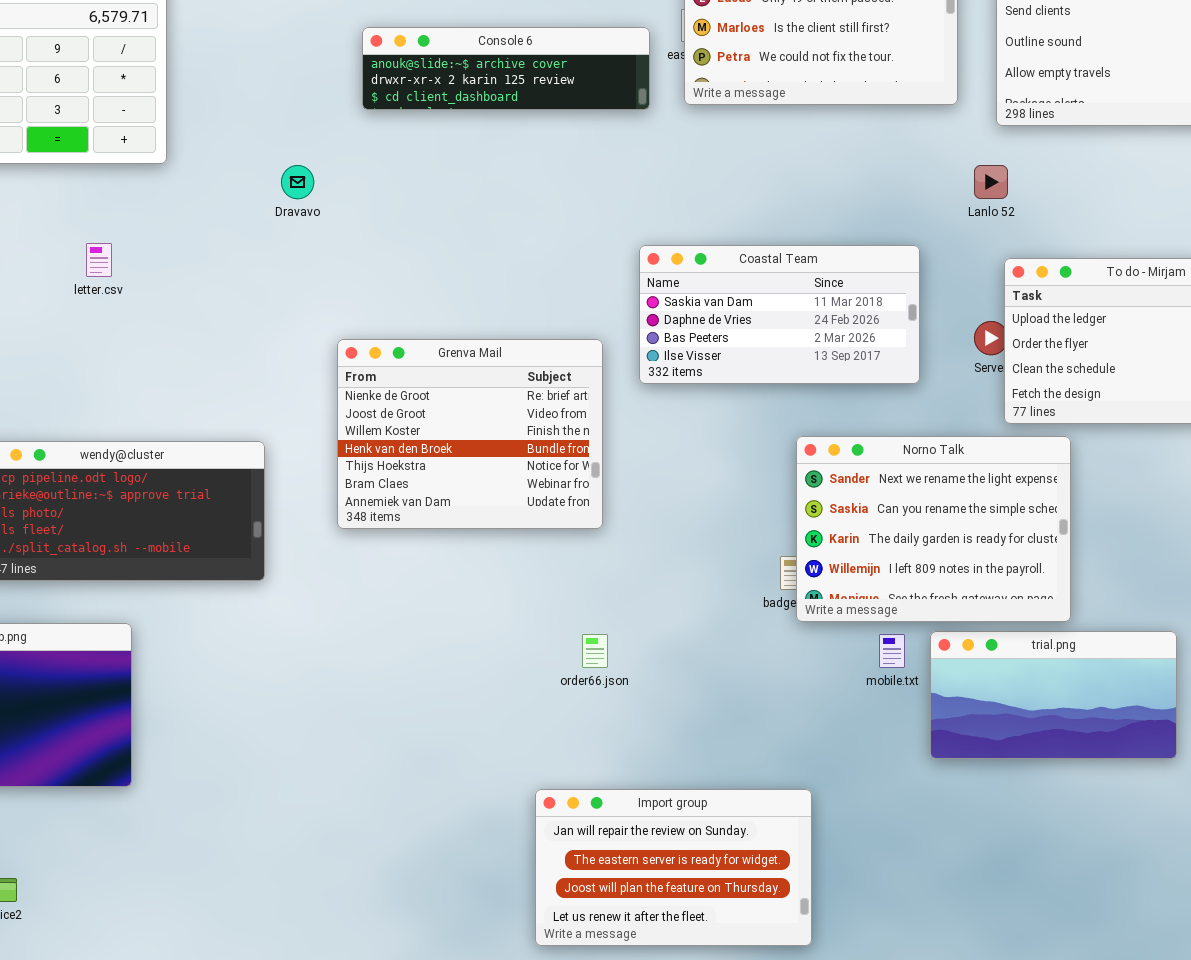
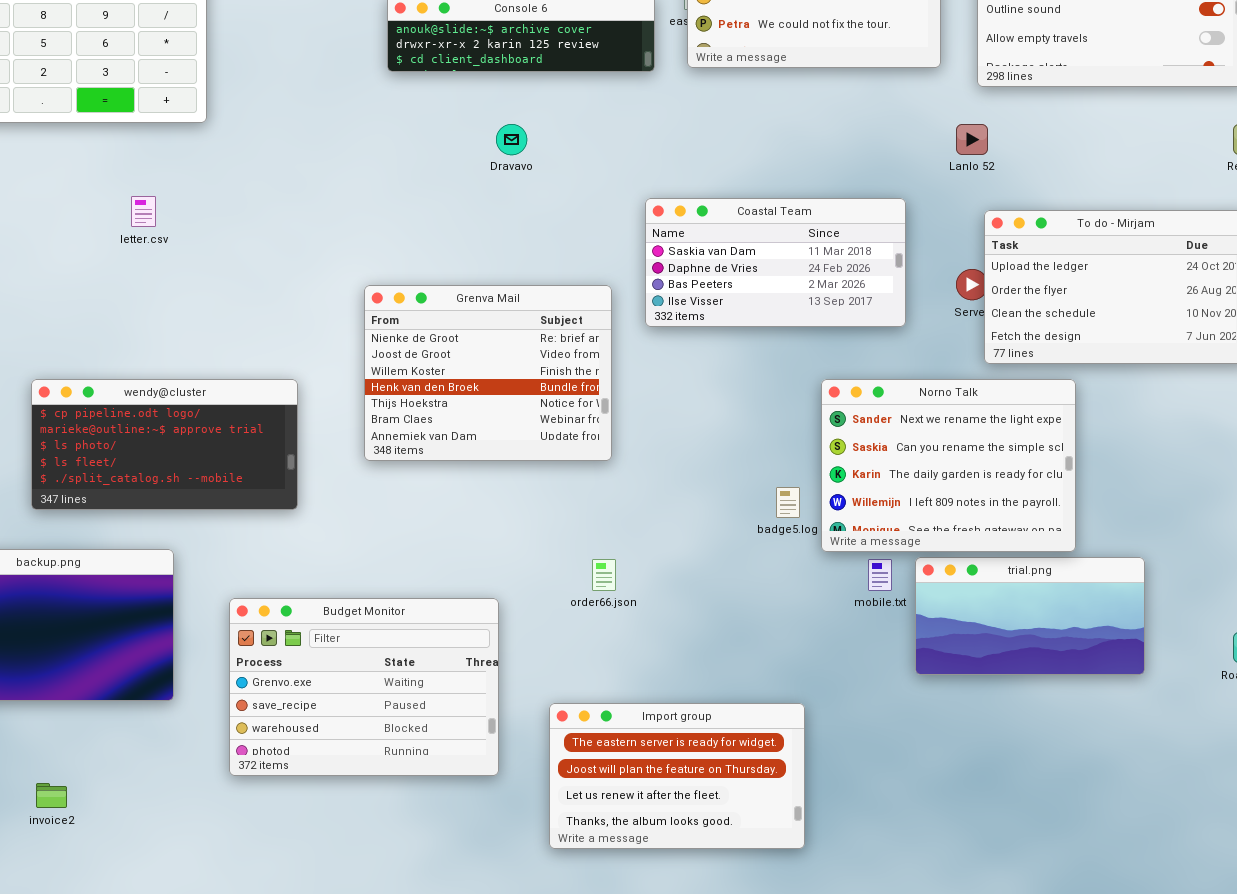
Dravavo: [281,165,314,199] -> [496,124,527,155], moved
Norno Talk: [796,436,1071,622] -> [821,379,1076,552], moved
Budget Monitor: none -> [229,598,499,776], opened
Import group: [535,789,812,946] -> [549,703,805,849], scrolled down 1 row

